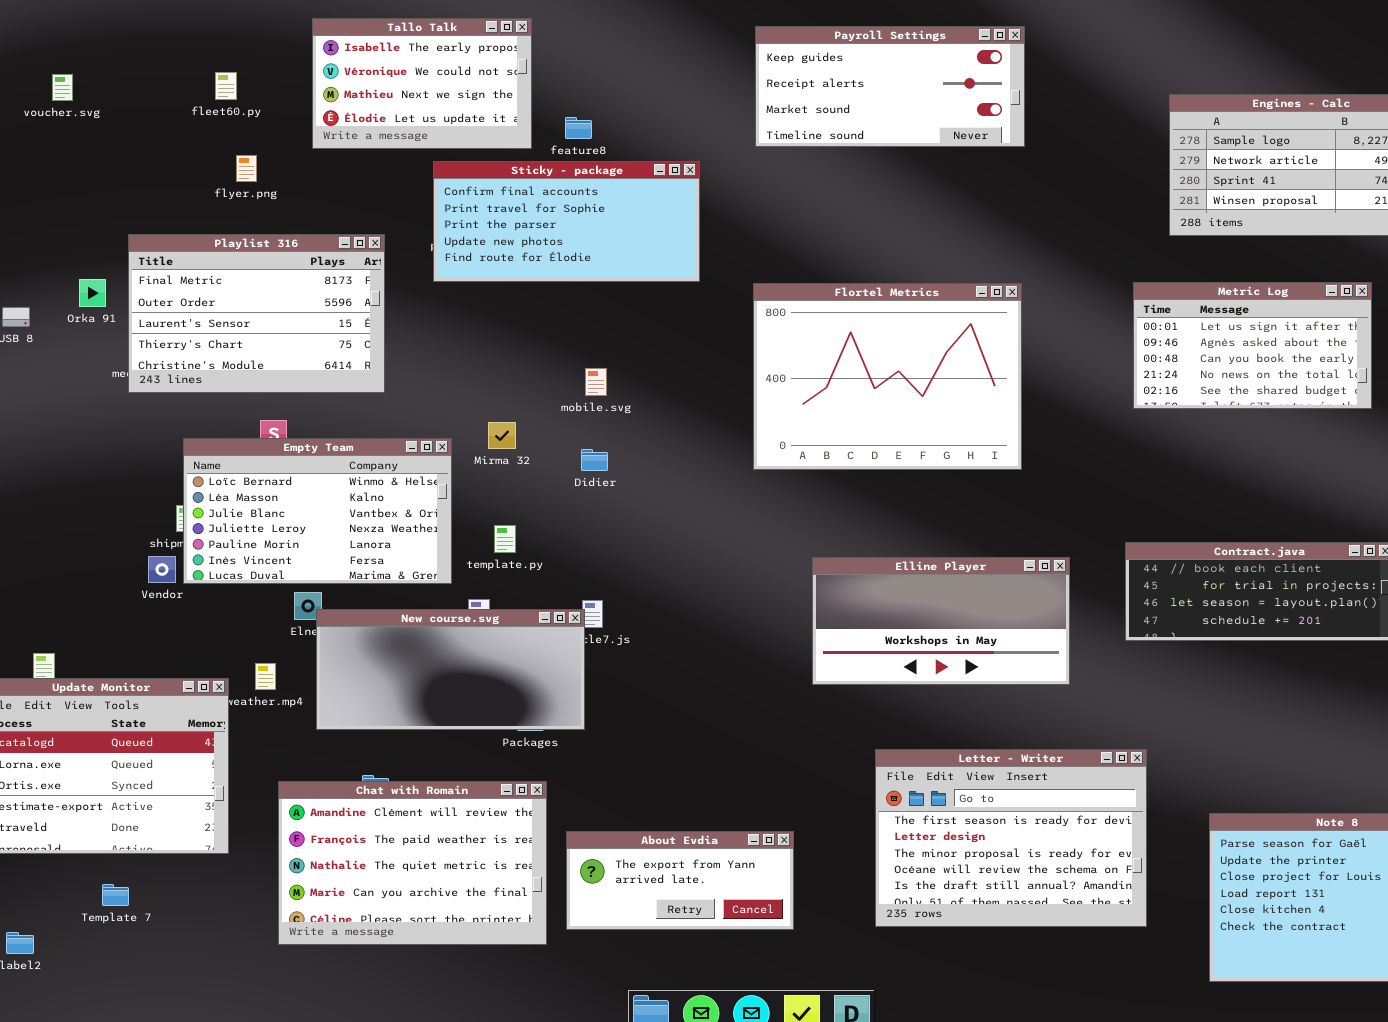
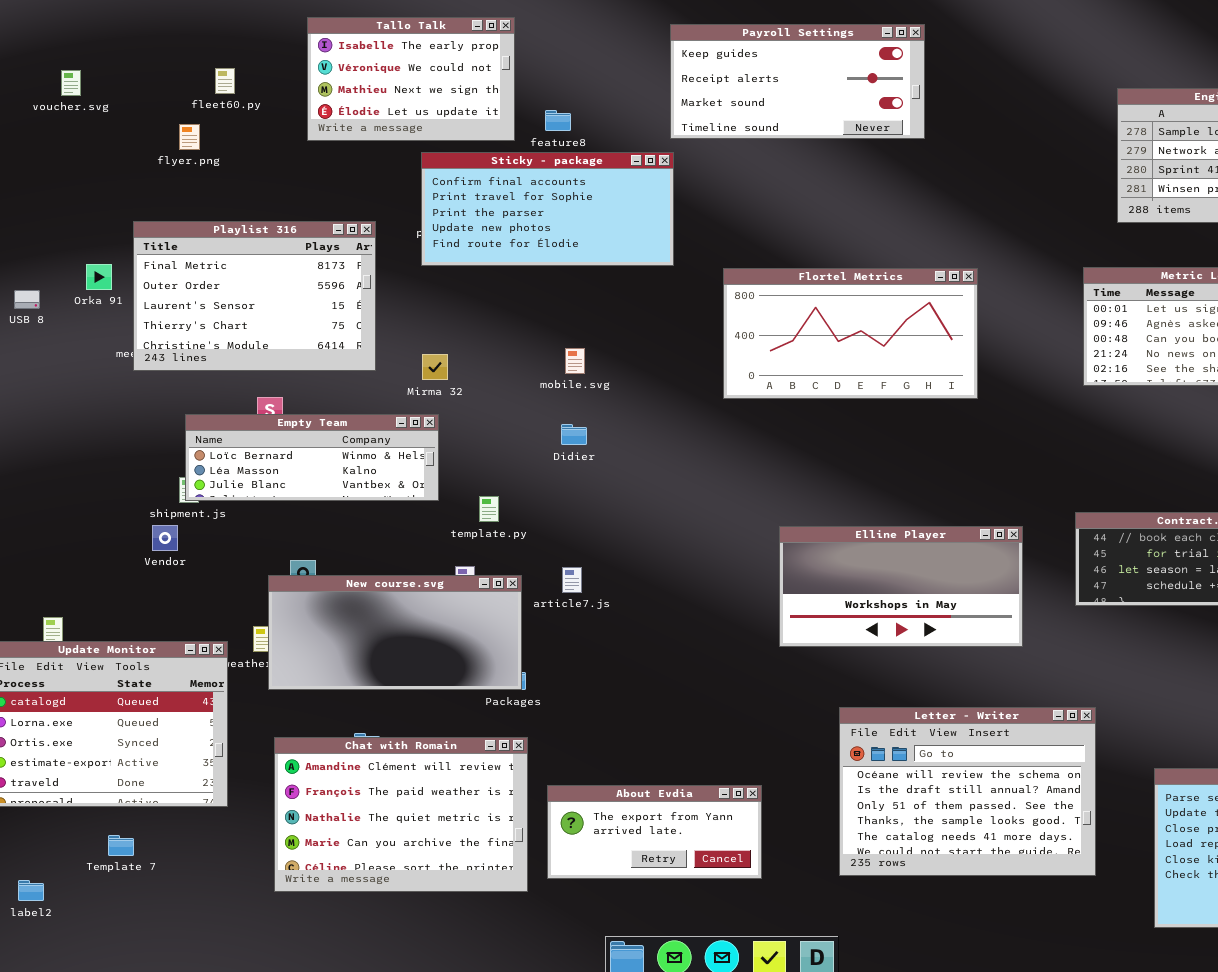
Payroll Settings: [755,26,1025,147] -> [670,24,925,139], moved
flyer.png: [236,155,257,182] -> [179,124,200,150], moved
Flortel Metrics: [753,283,1022,470] -> [723,268,978,399], resized
Mirma 32: [488,422,516,449] -> [422,354,448,380], moved
Empty Team: [183,438,452,584] -> [185,414,439,501], resized
New course.svg: [316,609,585,730] -> [268,575,522,690], moved
Letter - Writer: [875,749,1147,927] -> [839,707,1096,876], scrolled down 3 rows

